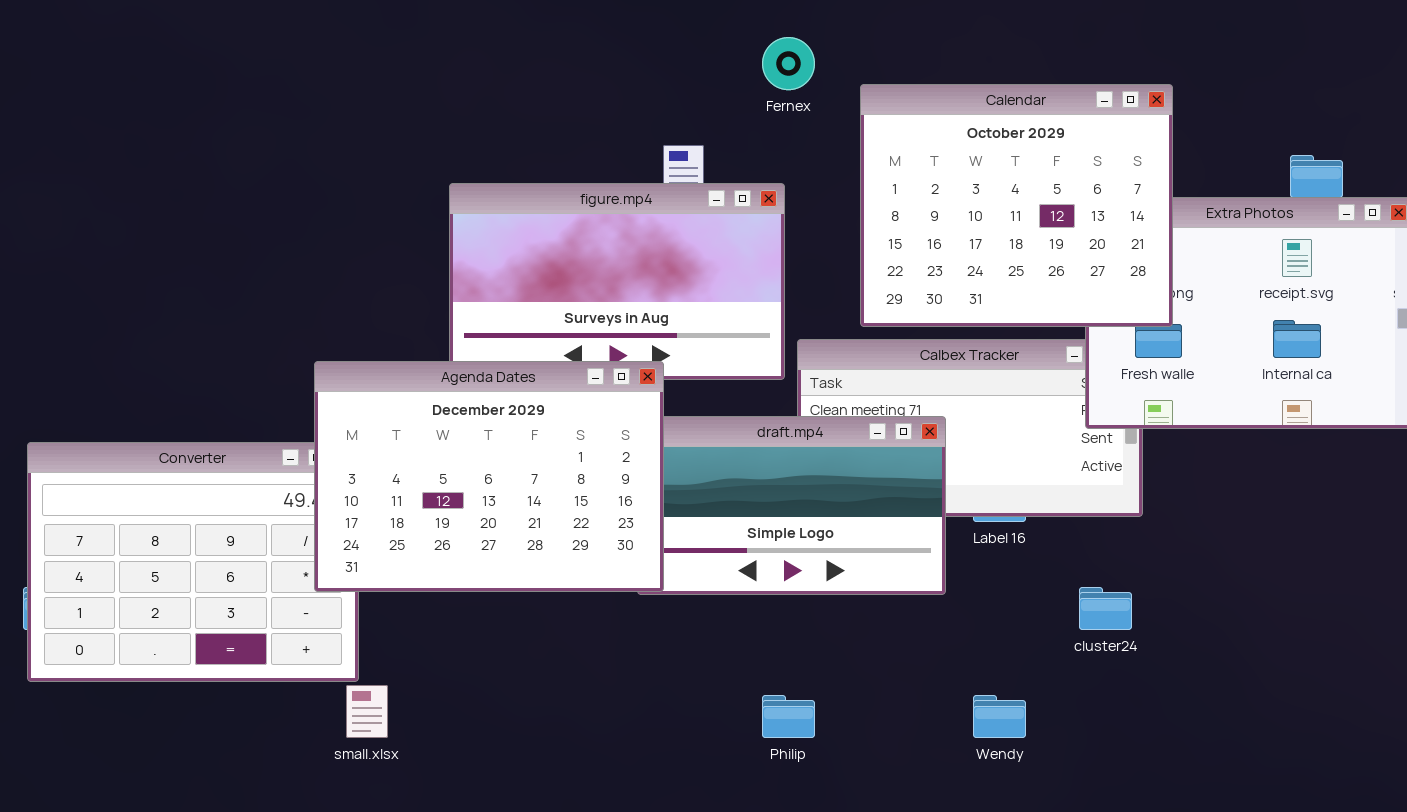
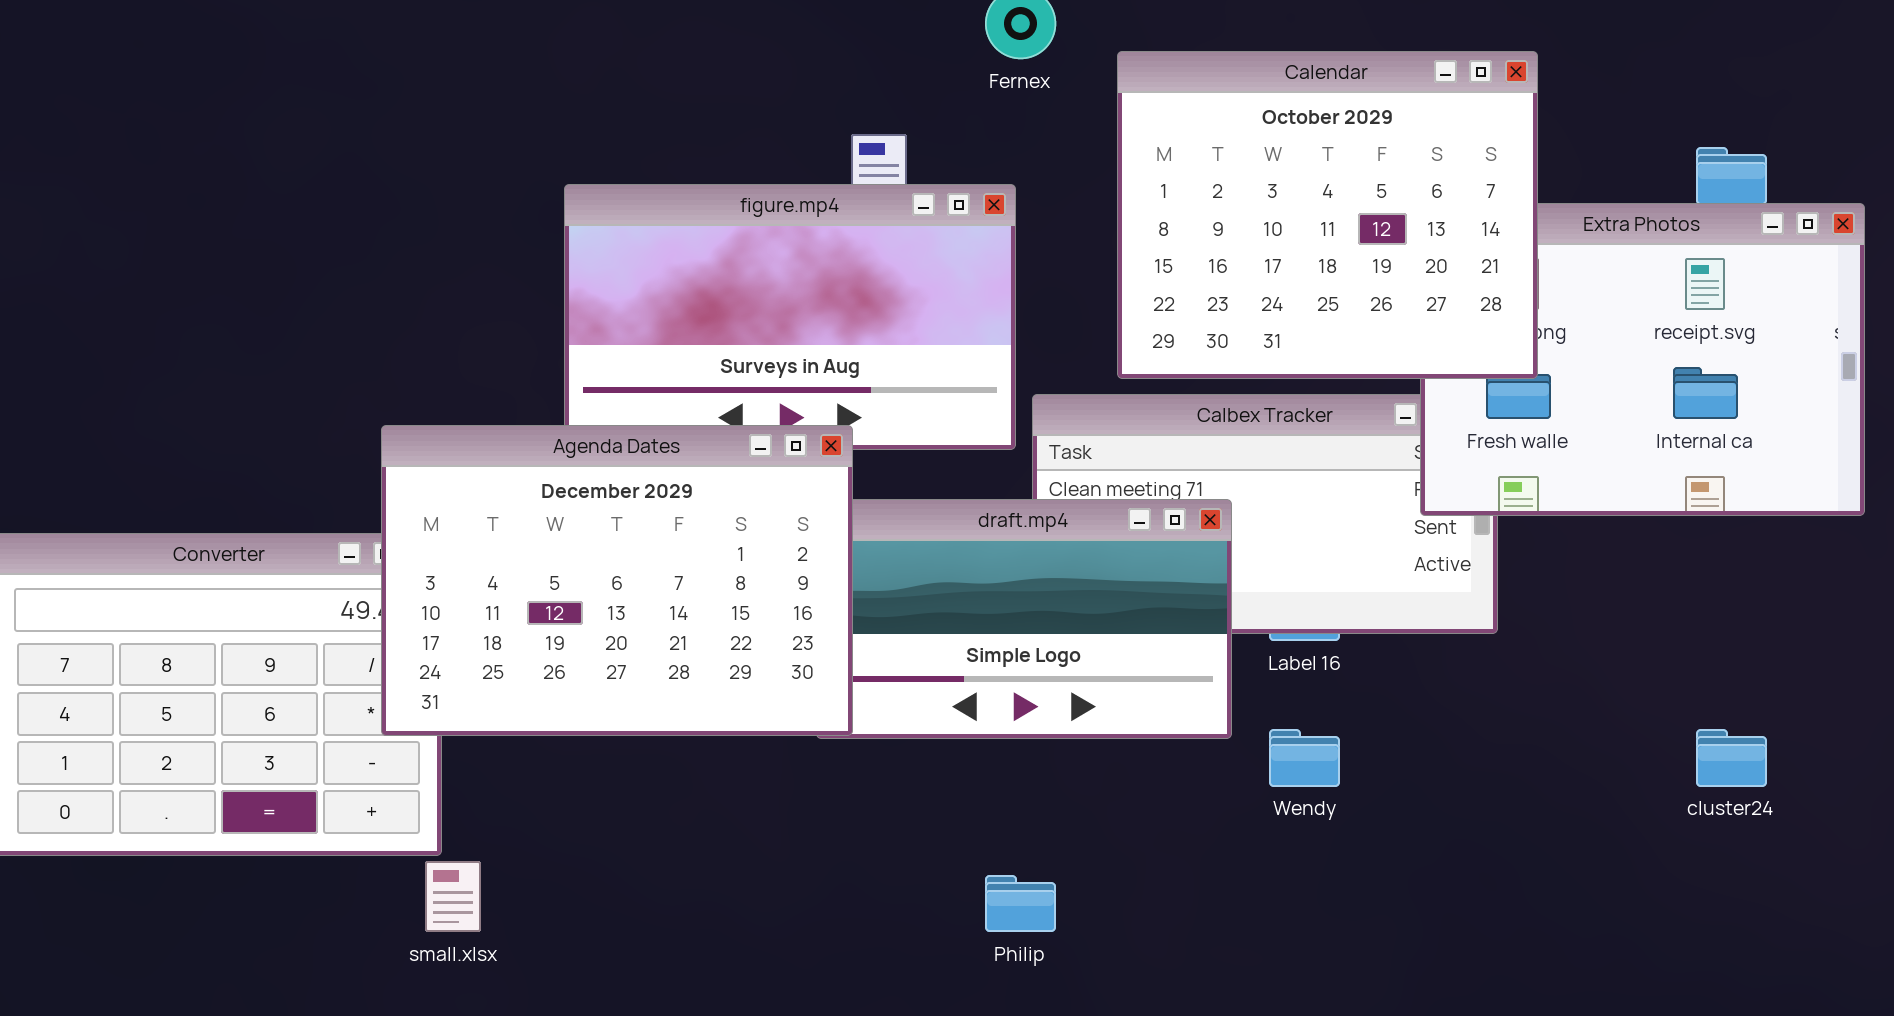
cluster24: [1079,587,1132,630] -> [1696,729,1767,787], moved
Wendy: [973,695,1026,738] -> [1269,729,1340,787], moved

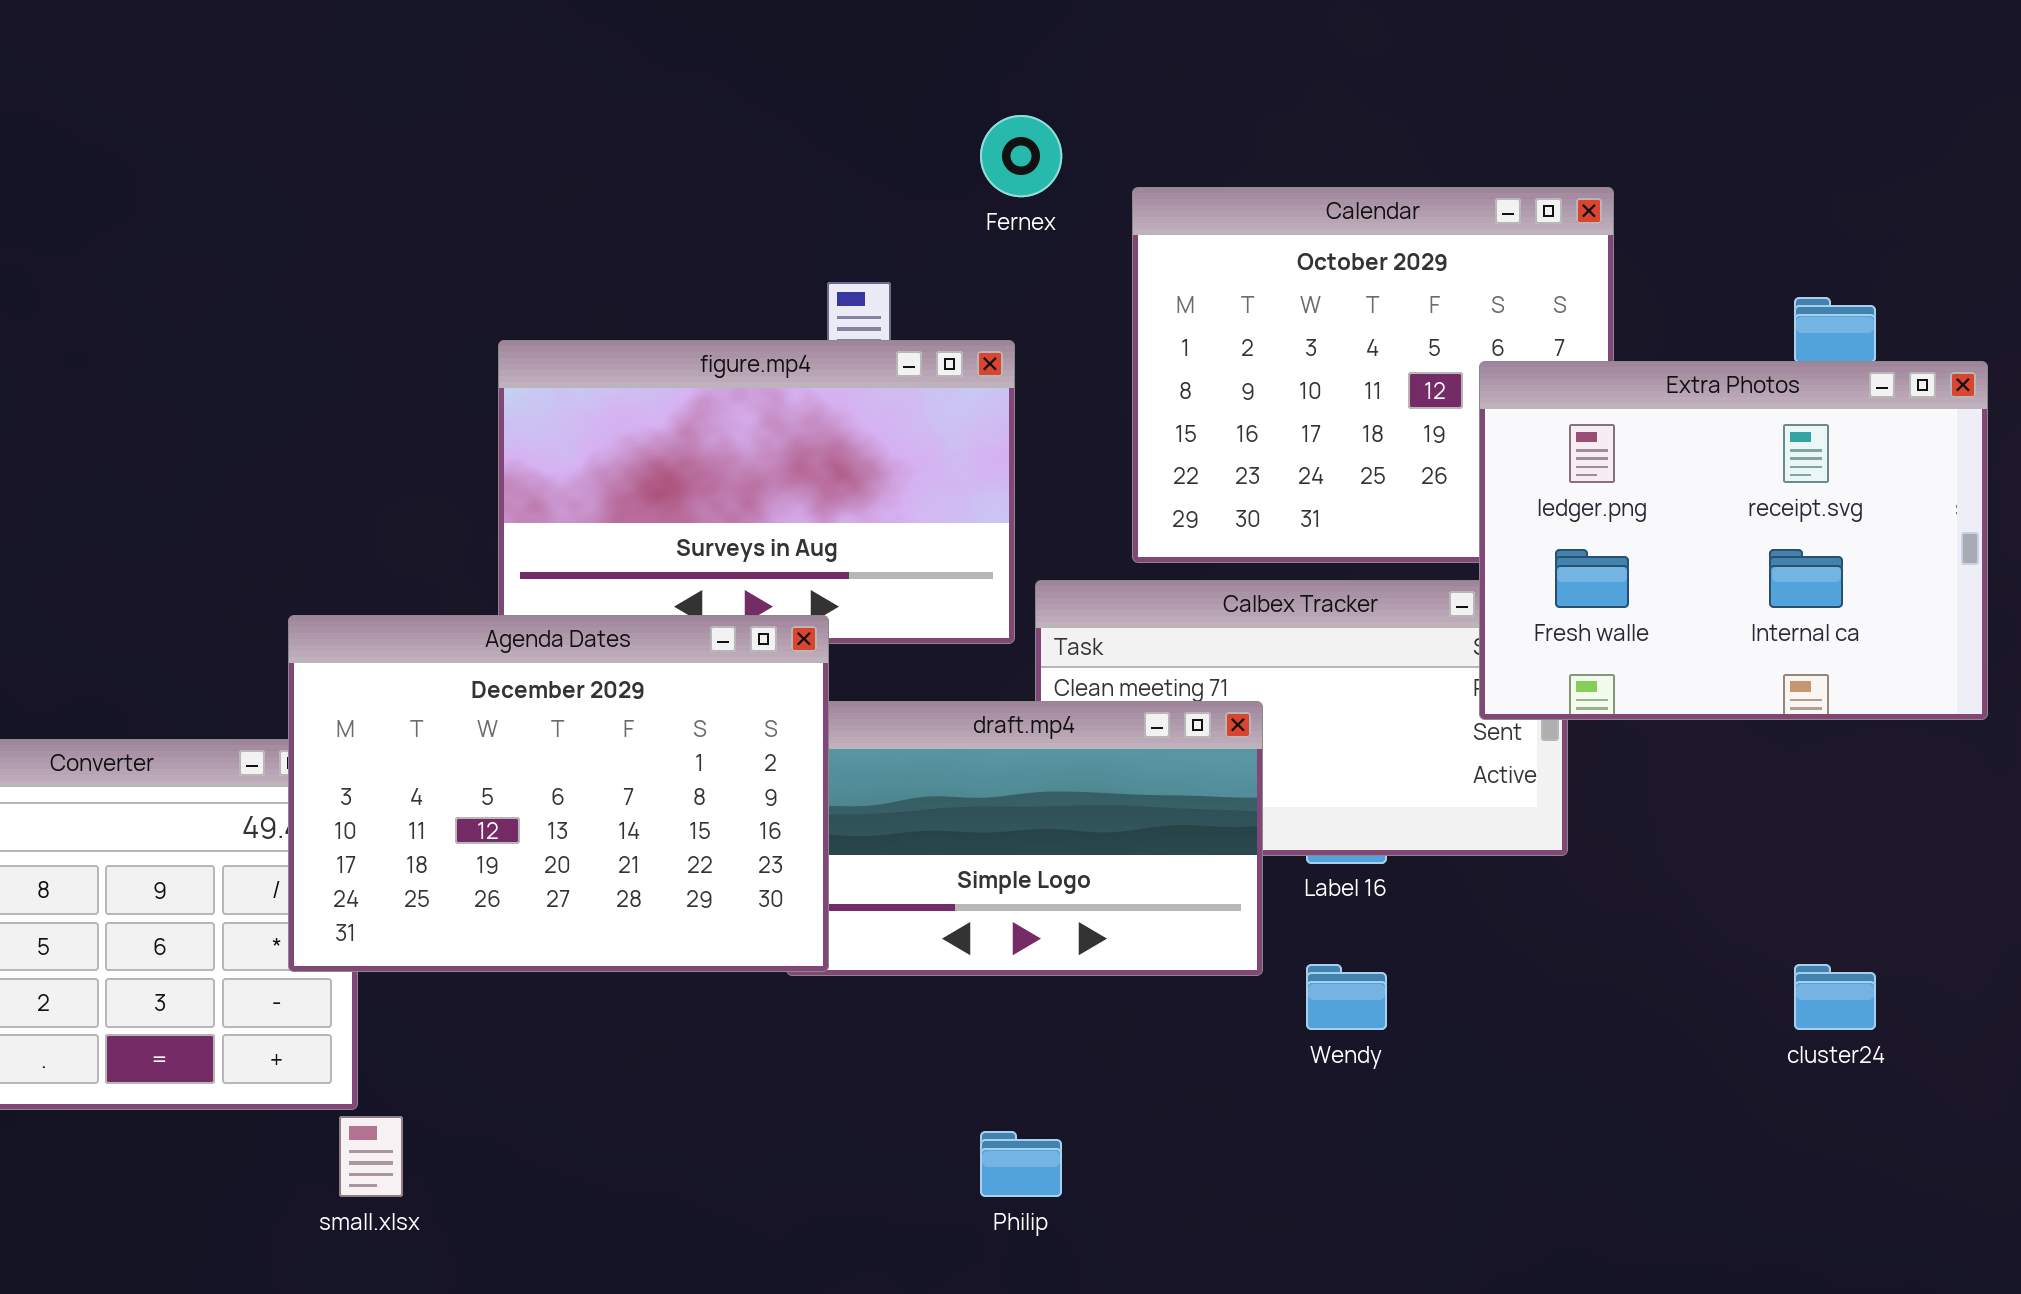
Extra Photos: [1420,203,1865,516] -> [1479,361,1988,720], raised

